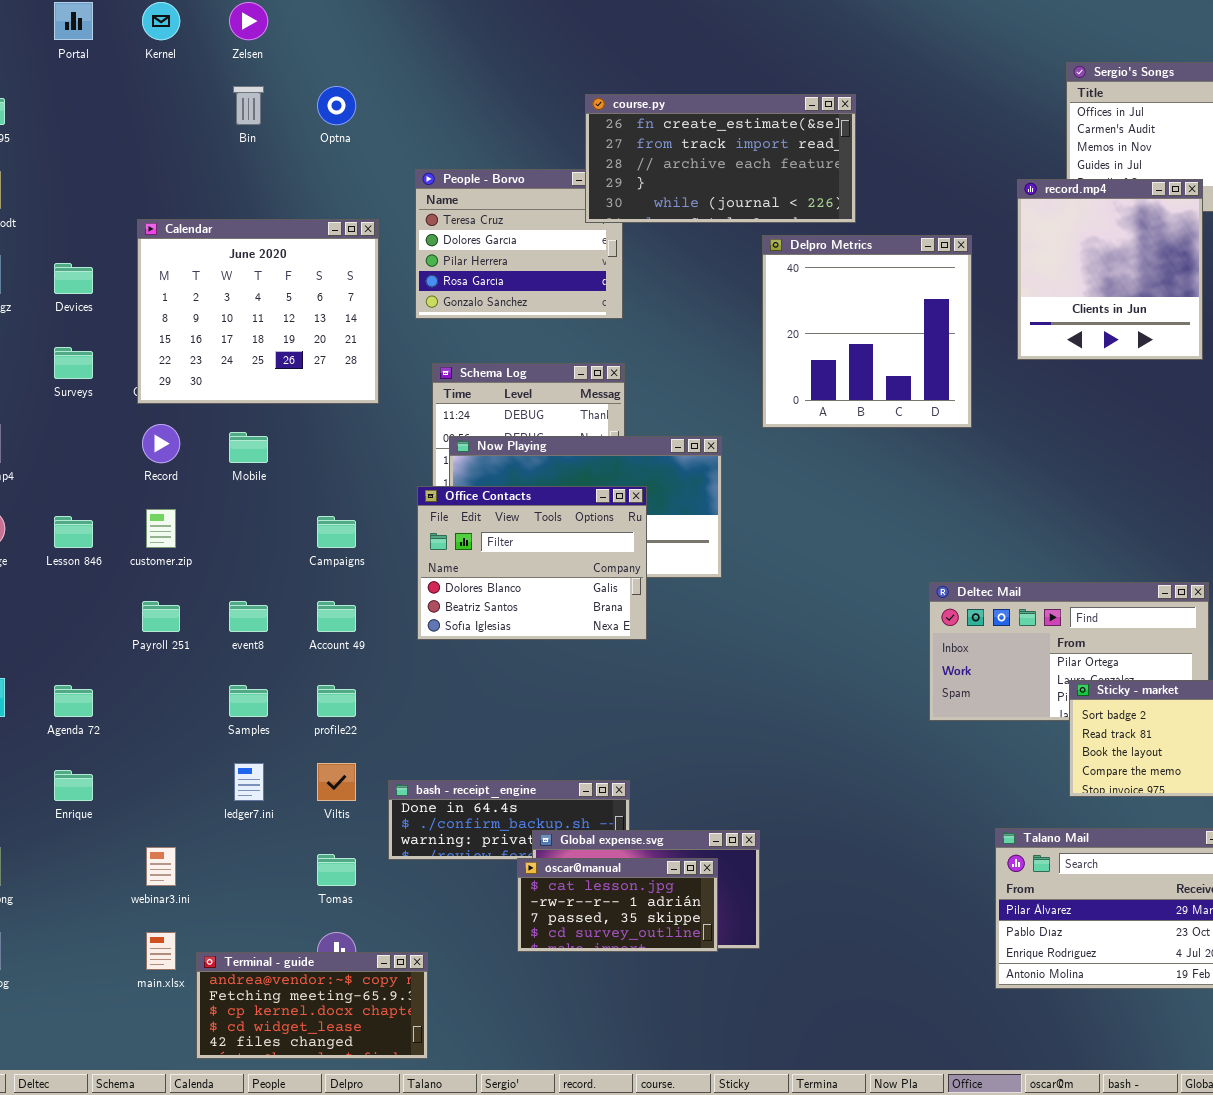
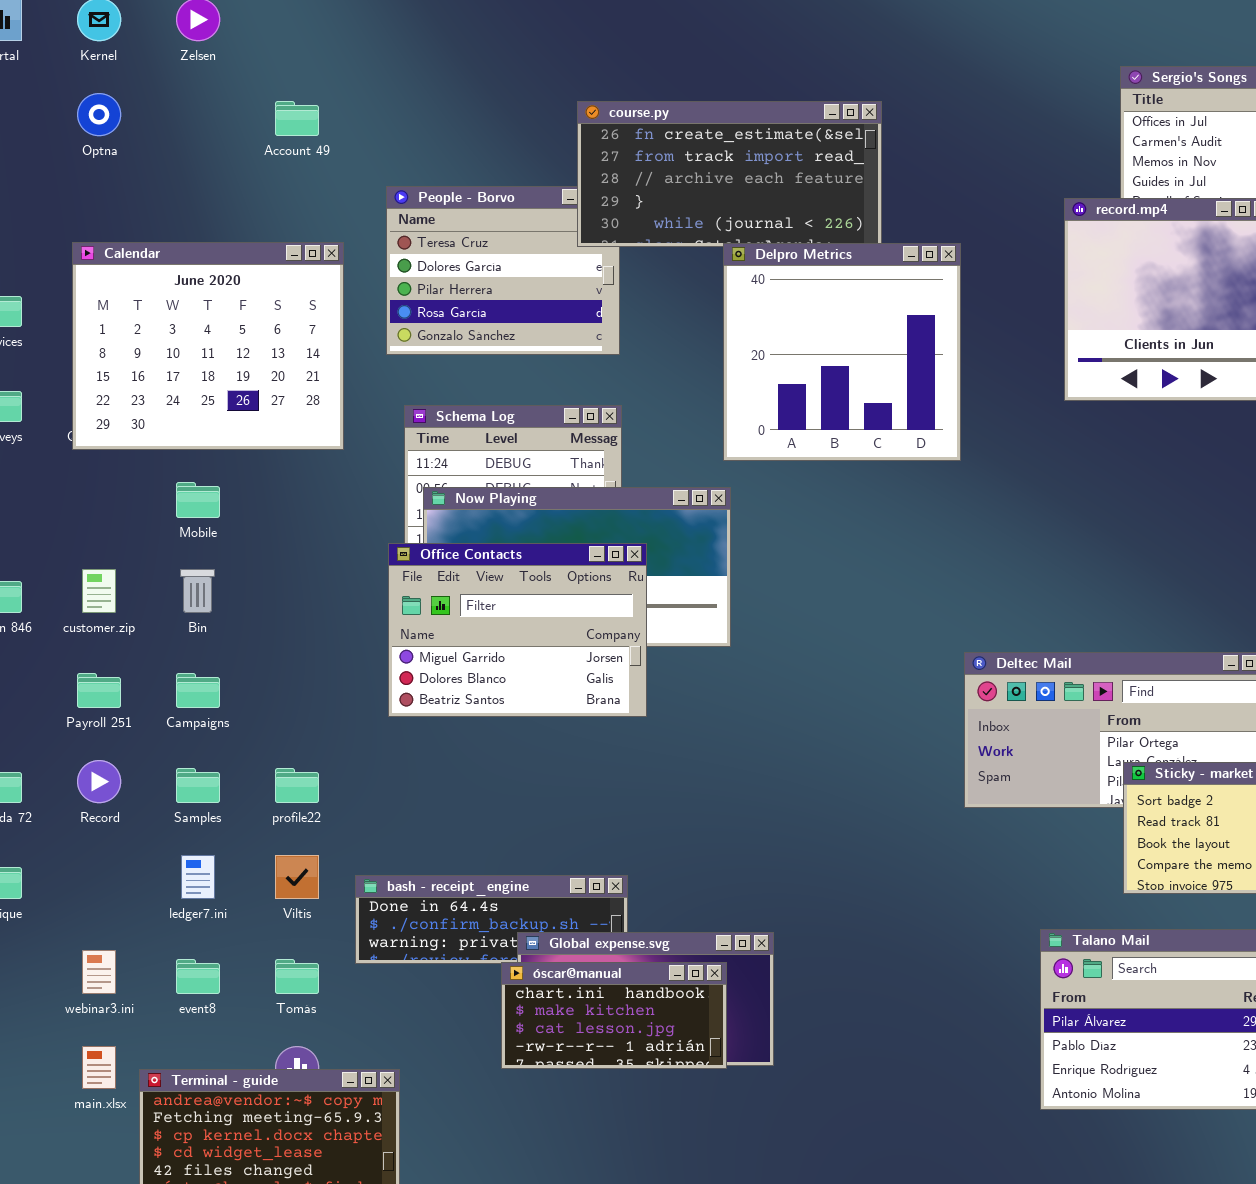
Bin: [233,86,264,125] -> [180,569,215,613], moved
Optna: [317,86,356,125] -> [77,93,121,136], moved
Delpro Metrics: [762,235,972,428] -> [723,243,961,461], moved
Record: [142,424,180,463] -> [77,760,121,803], moved
Office Contacts: [417,486,647,640] -> [388,543,647,717], scrolled up 1 row
Campaigns: [317,516,356,548] -> [176,673,220,708], moved
event8: [229,601,268,632] -> [176,959,220,994], moved
Account 49: [317,601,356,632] -> [275,101,319,136], moved
óscar@manual: [517,858,718,952] -> [501,962,727,1069], scrolled up 2 rows

